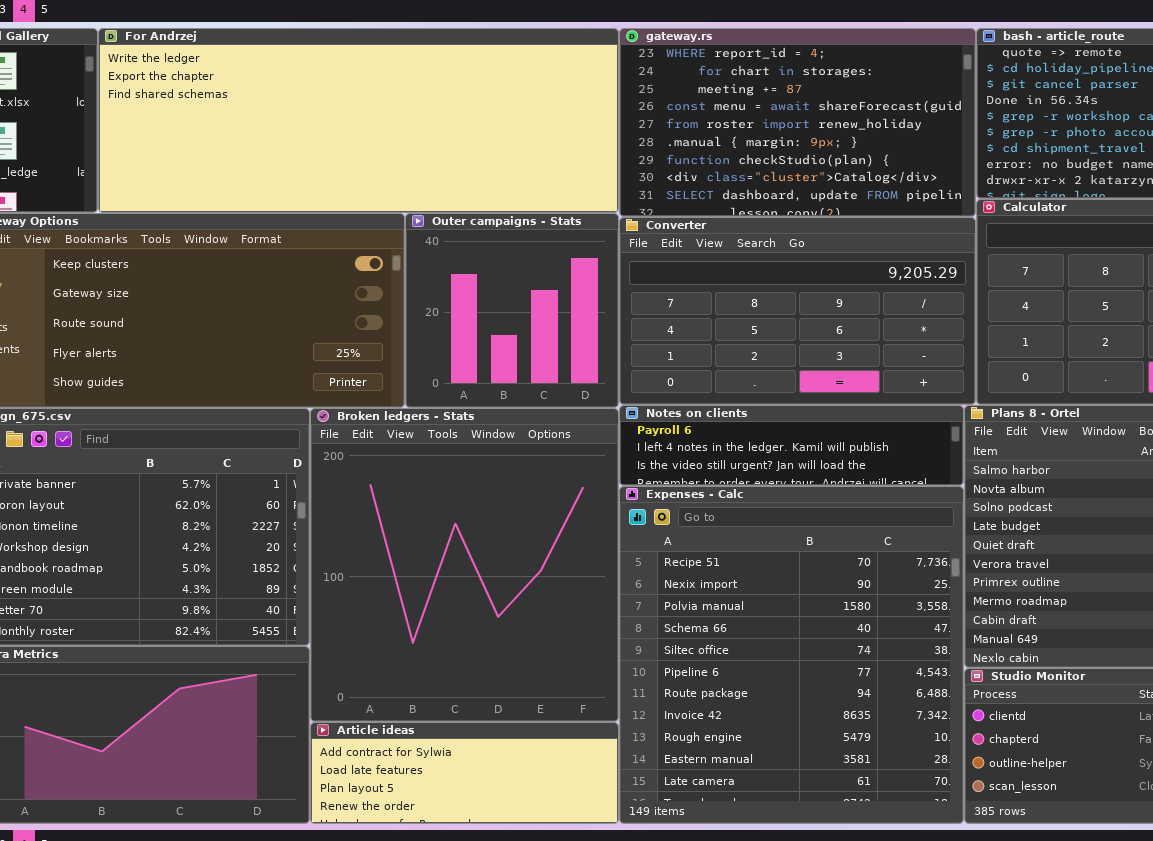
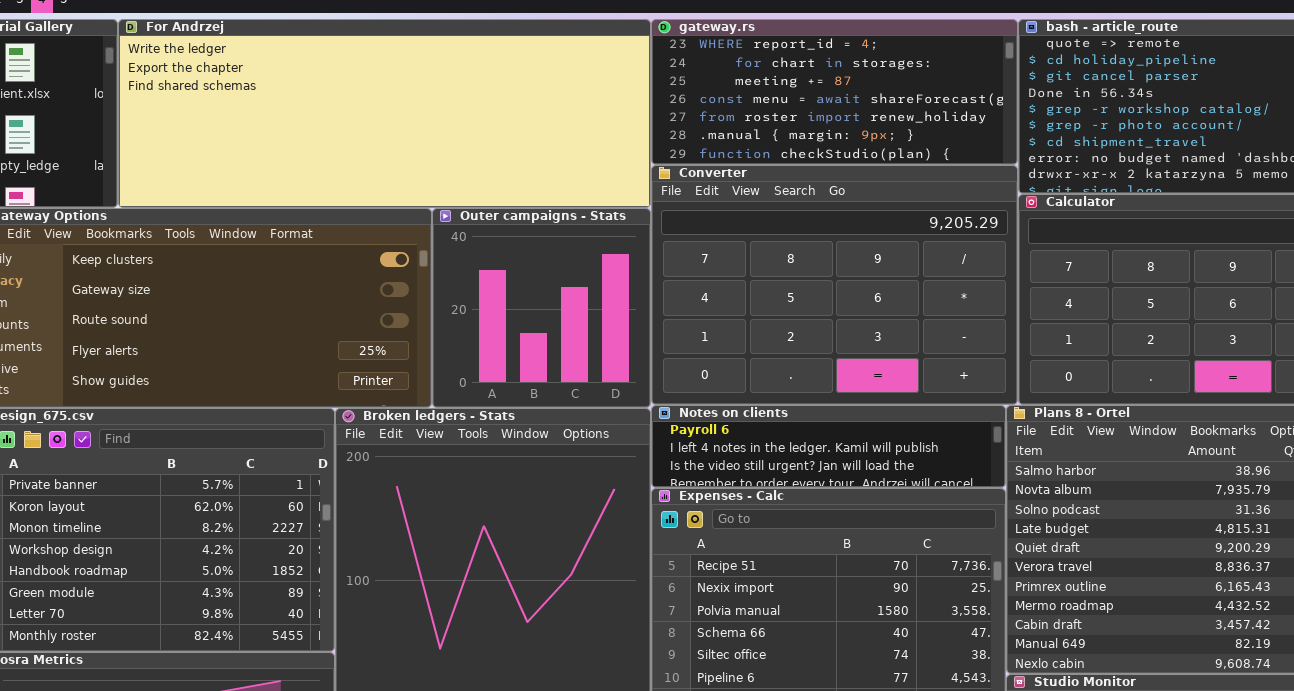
gateway.rs: [619,28,976,217] -> [651,19,1018,165], resized
Converter: [619,217,976,405] -> [651,165,1018,405], resized

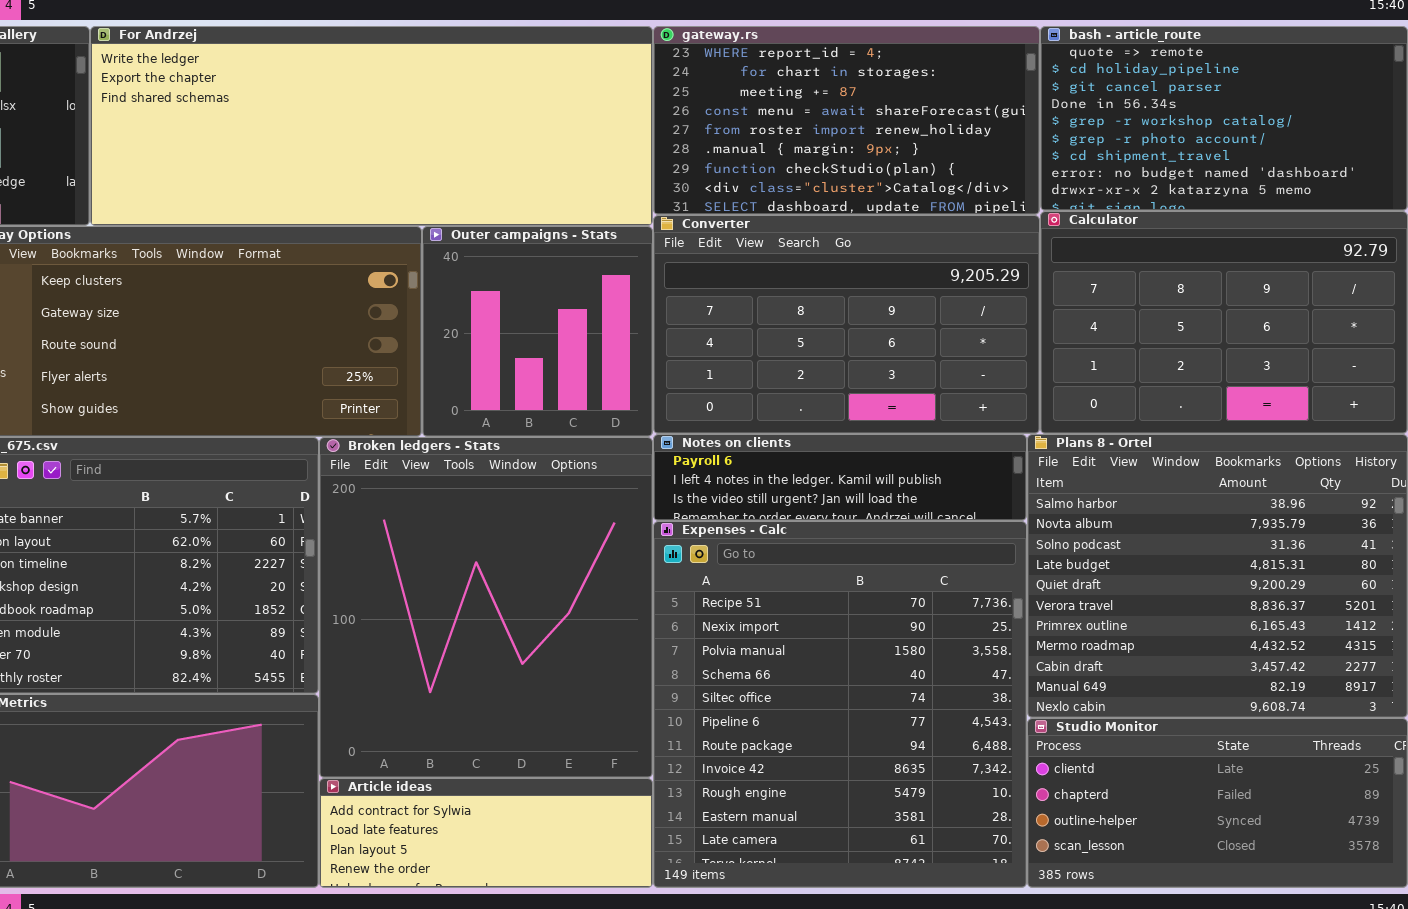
gateway.rs: [651,19,1018,165] -> [653,26,1040,215], resized
Converter: [651,165,1018,405] -> [653,215,1040,434], resized

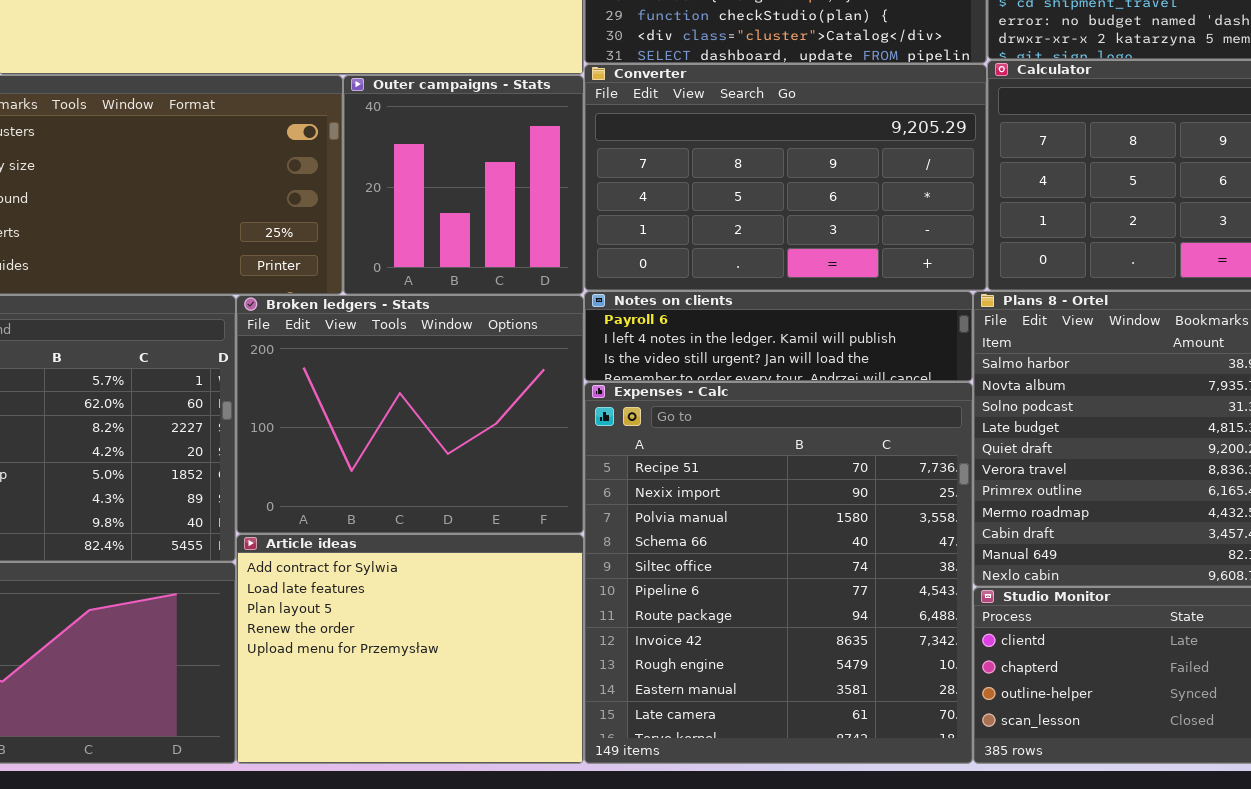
Broken ledgers - Stats: [319,437,653,778] -> [236,295,584,534], resized
Article ideas: [319,778,653,888] -> [236,534,584,764], resized

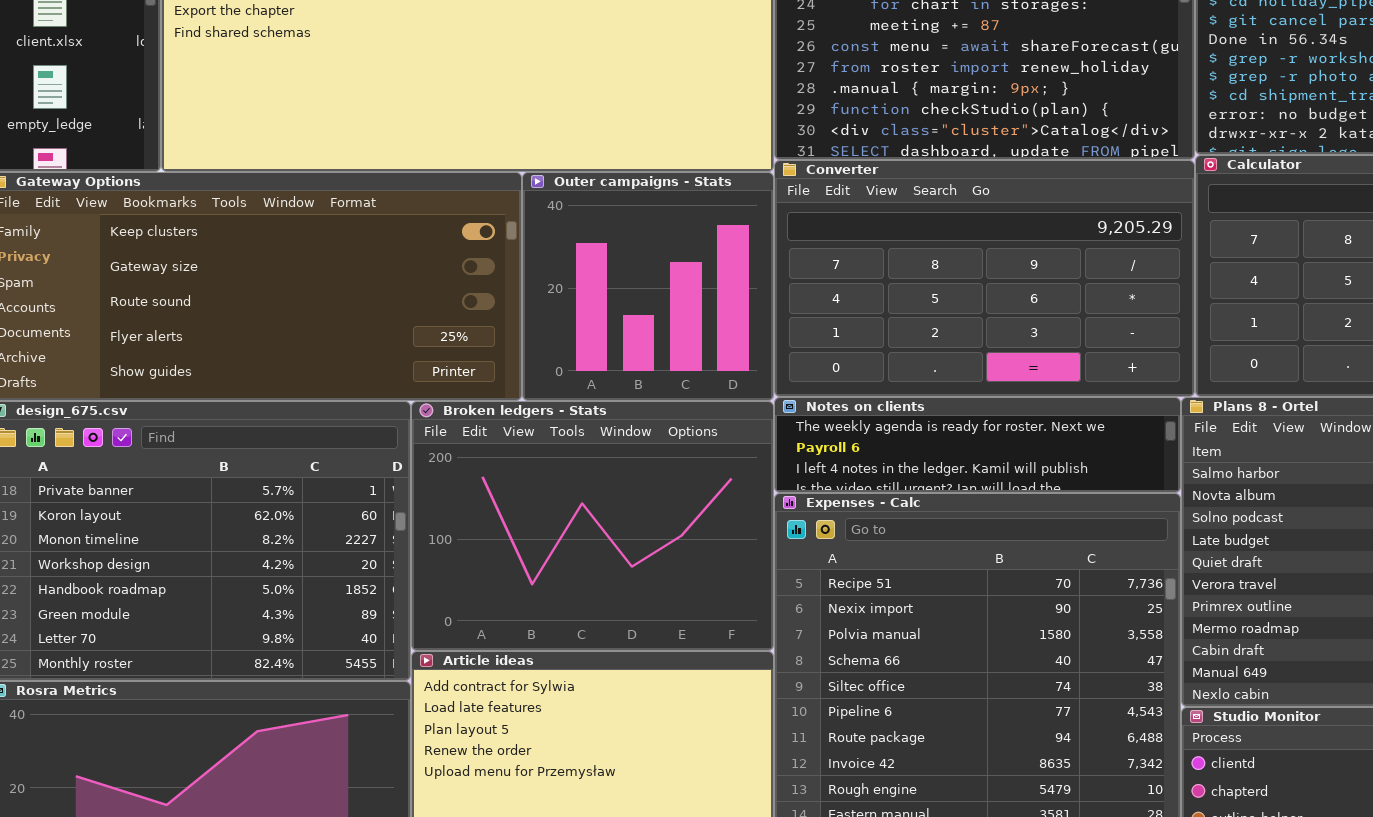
Notes on clients: [584,291,973,382] -> [774,397,1181,493], scrolled up 1 row

